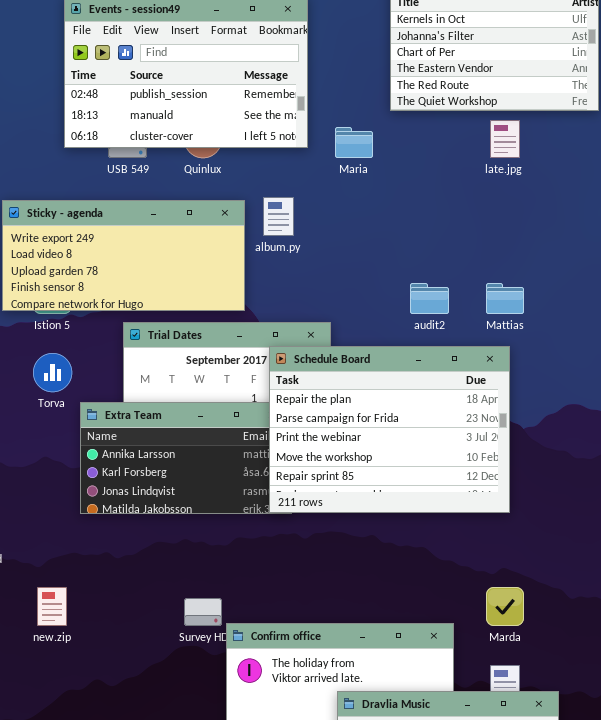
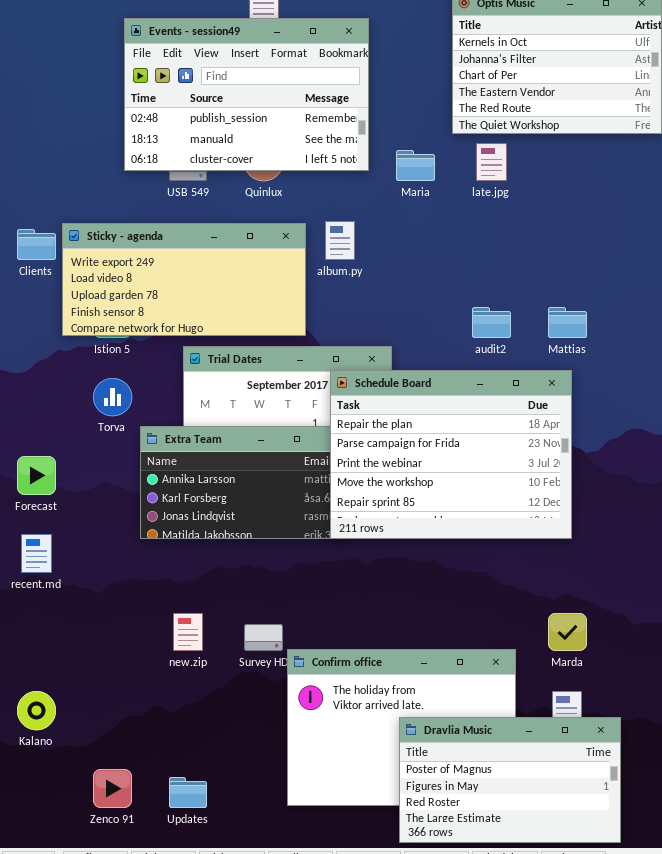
late.jpg: [490,120,520,158] -> [476,143,507,181], moved
new.zip: [37,587,67,626] -> [173,613,203,651], moved

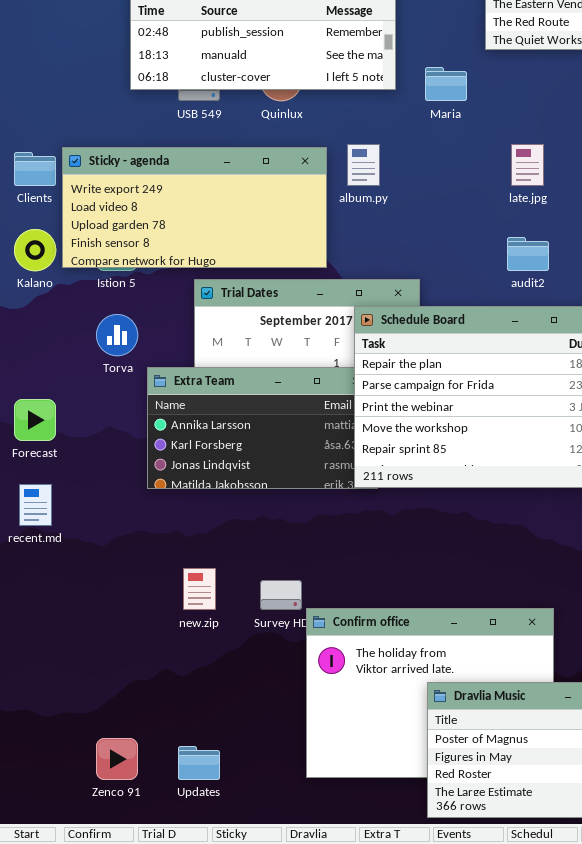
late.jpg: [476,143,507,181] -> [511,144,544,186], moved
Kalano: [17,691,56,730] -> [14,229,56,271], moved

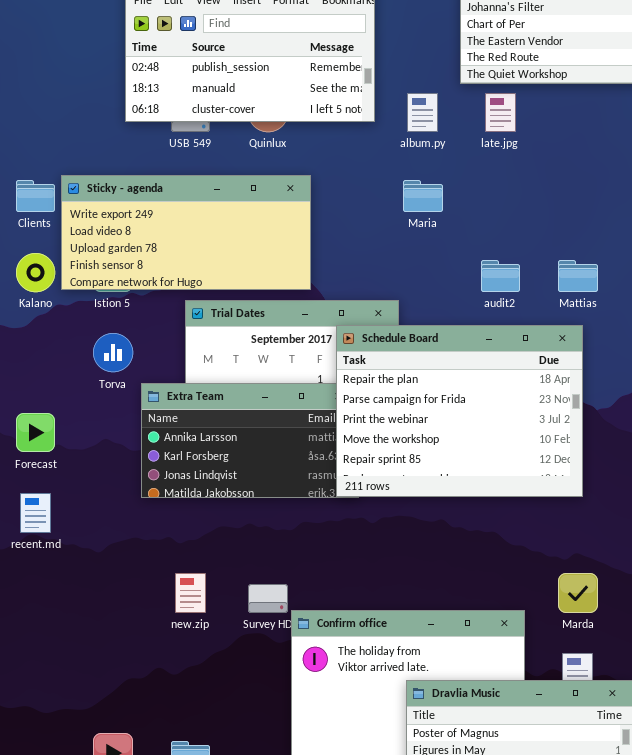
Maria: [425,67,467,101] -> [403,180,443,212], moved
album.py: [347,144,380,186] -> [407,93,438,132], moved
late.jpg: [511,144,544,186] -> [485,93,516,132], moved

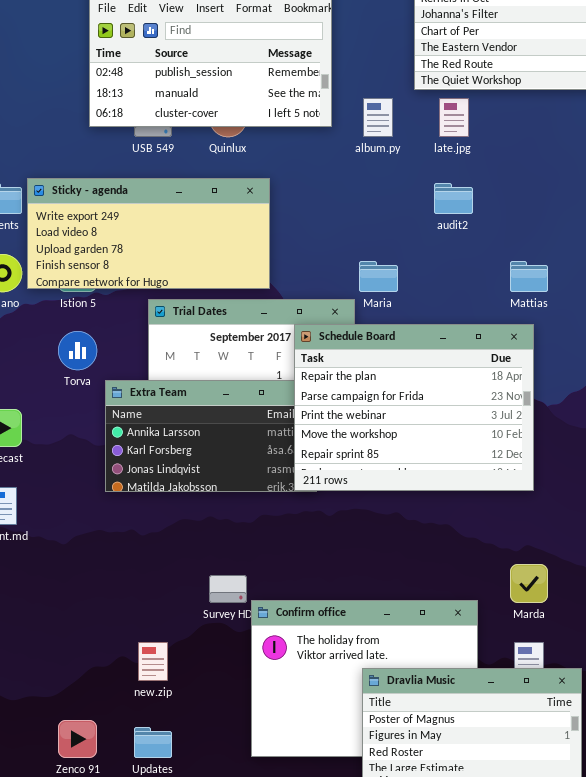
Maria: [403,180,443,212] -> [359,261,398,292], moved
audit2: [481,260,520,292] -> [434,183,473,214], moved
new.zip: [175,573,206,613] -> [138,642,168,681], moved

